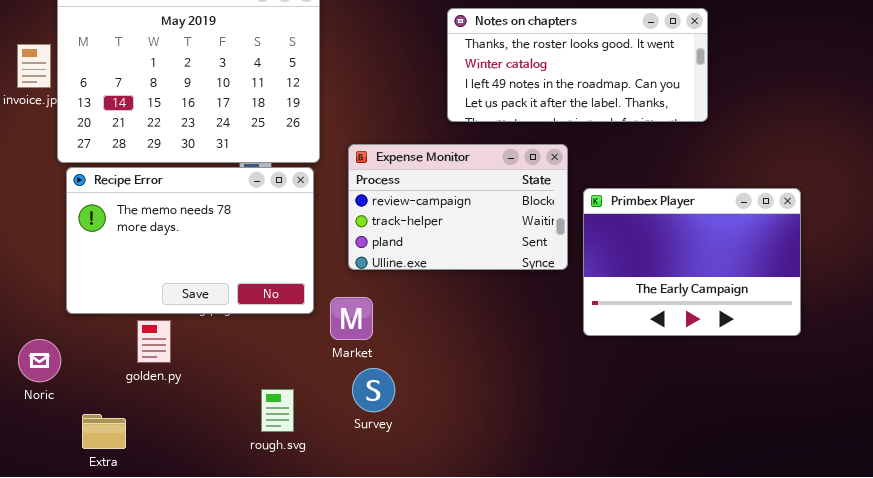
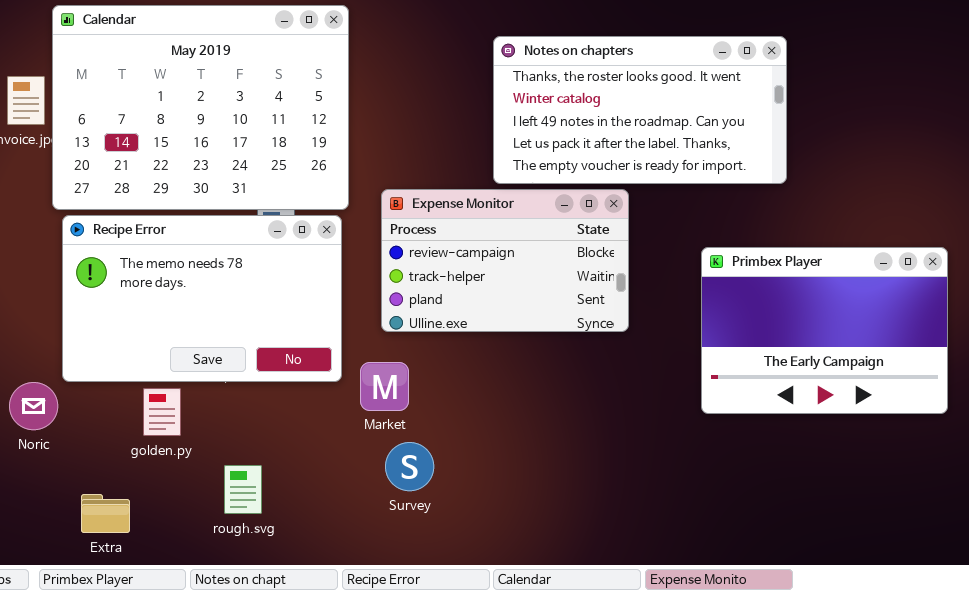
Notes on chapters: [447,8,708,122] -> [493,36,787,184], resized
Primbex Player: [583,188,801,336] -> [701,247,948,414], moved
Noric: [18,339,61,382] -> [9,382,58,430], moved
rough.svg: [261,389,294,432] -> [224,465,262,514], moved

